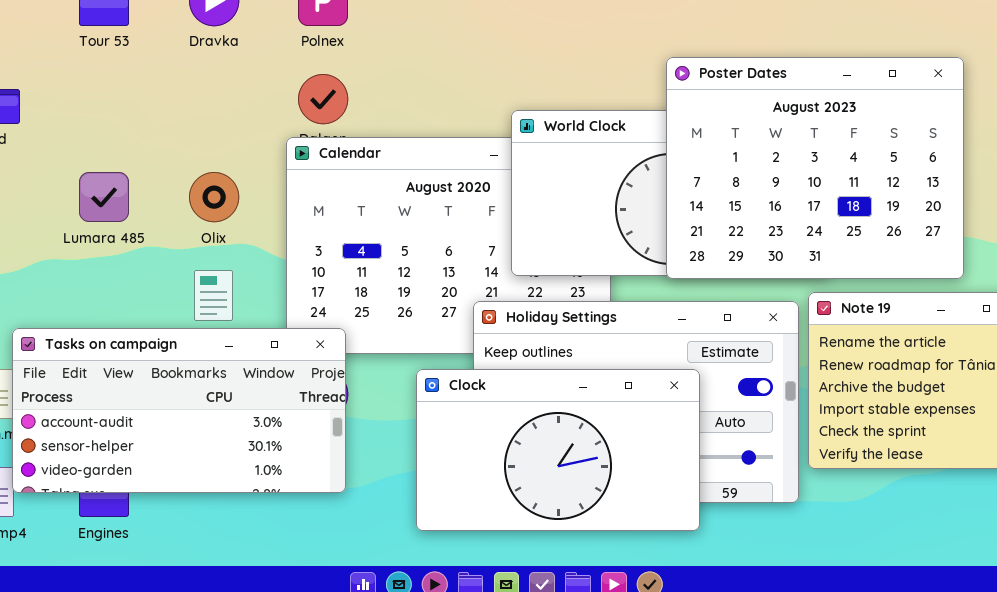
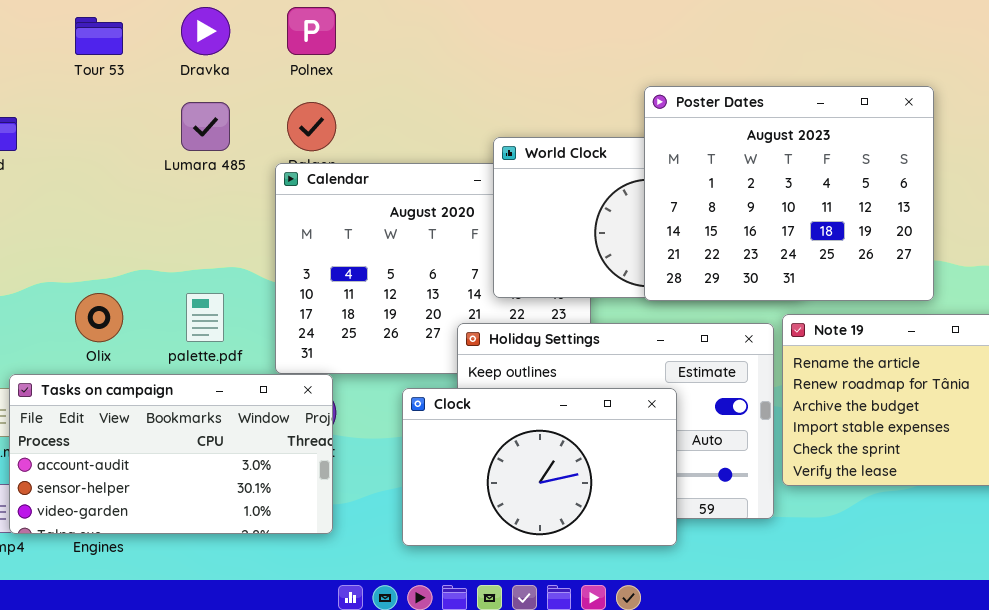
Lumara 485: [79,172,129,222] -> [181,102,230,151], moved
Olix: [189,172,239,222] -> [75,293,123,342], moved
Tasks on campaign: [12,328,346,493] -> [9,374,333,534], moved

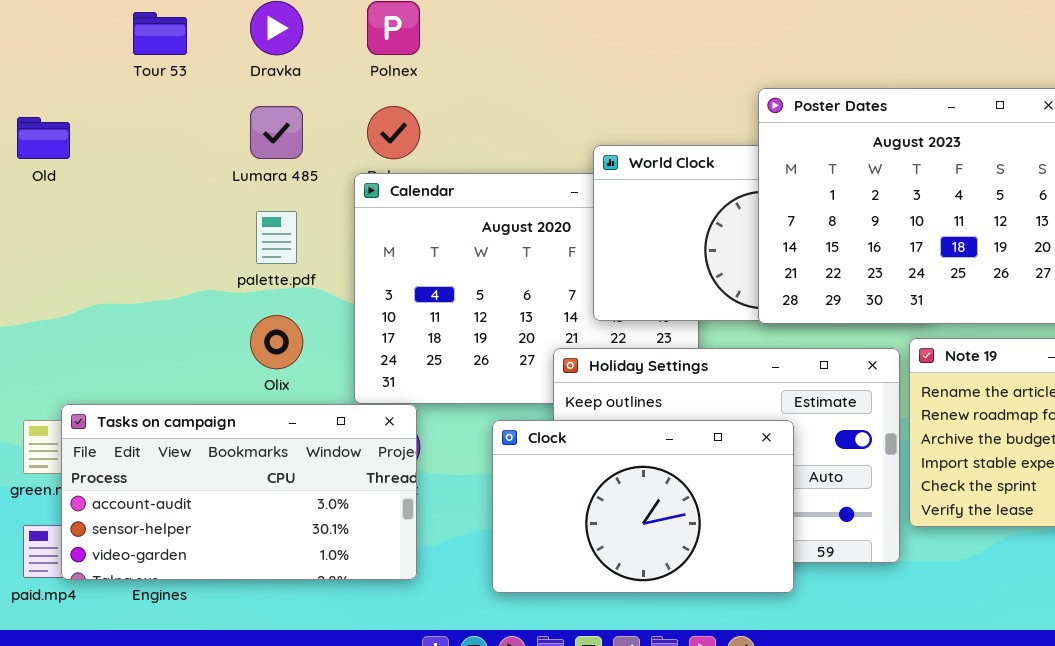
Olix: [75,293,123,342] -> [250,315,303,369], moved
palette.pdf: [186,293,224,342] -> [256,211,297,264], moved

